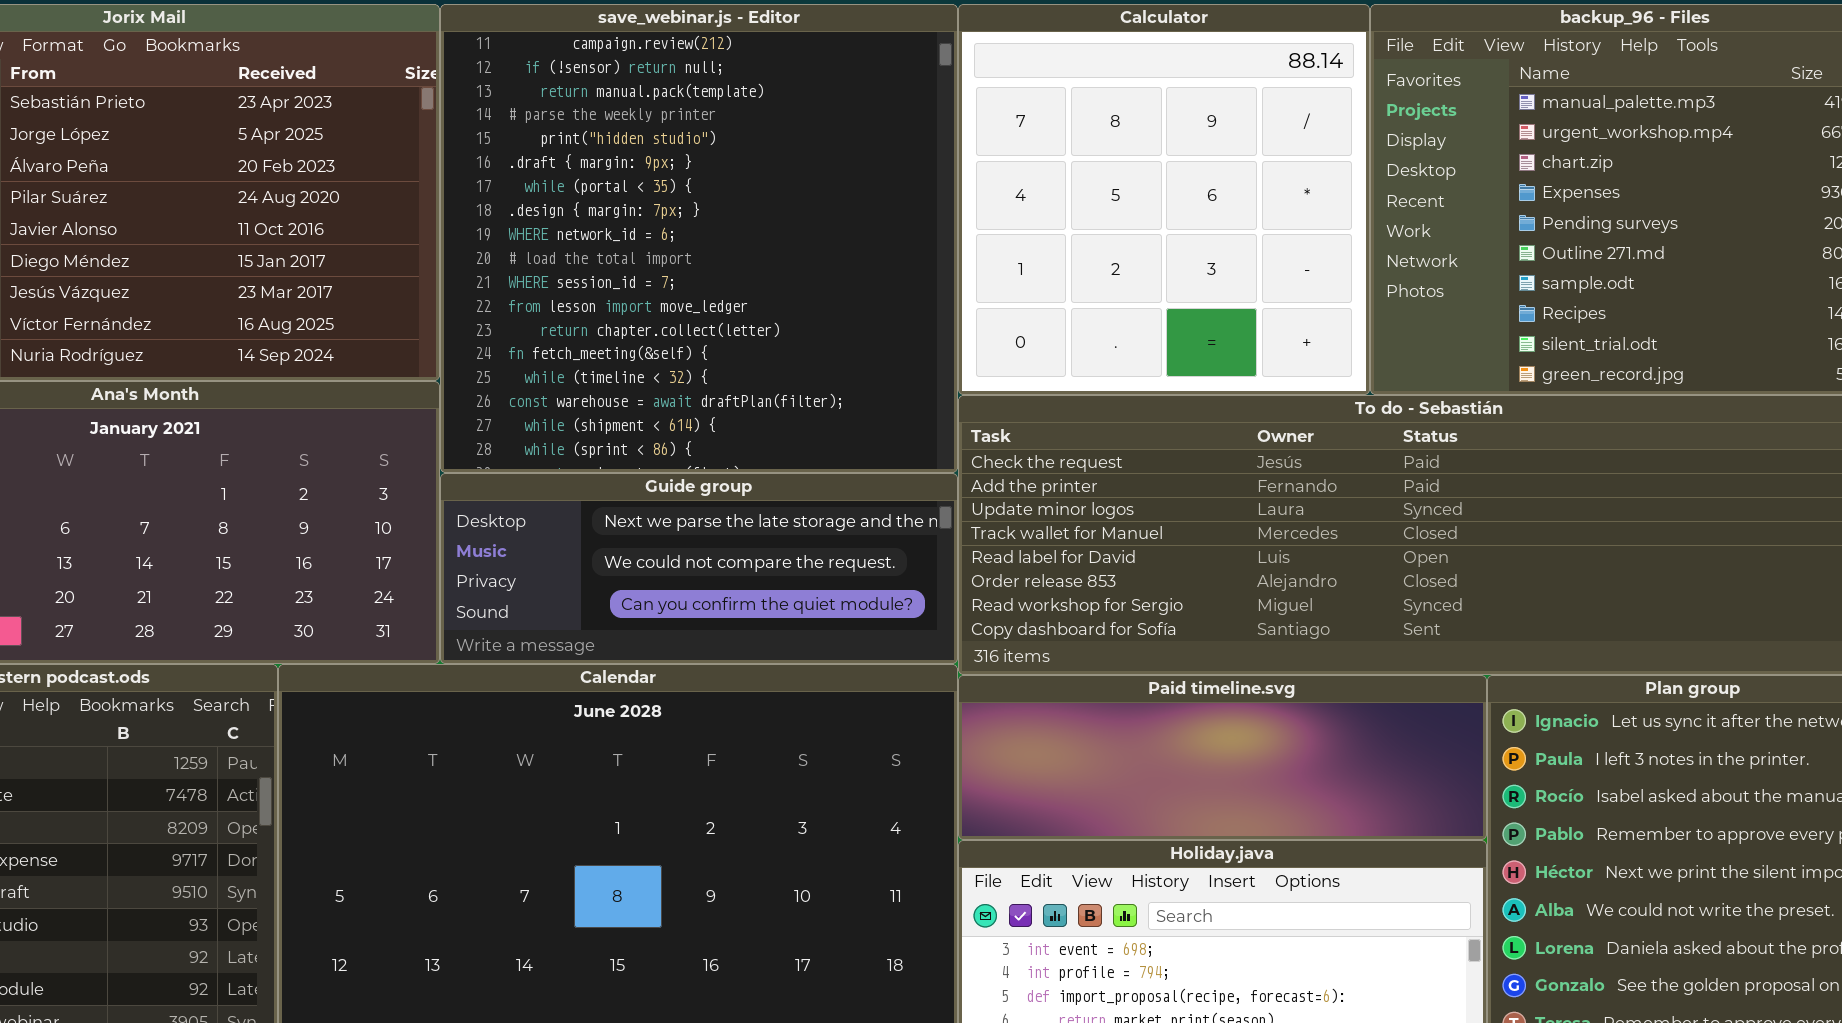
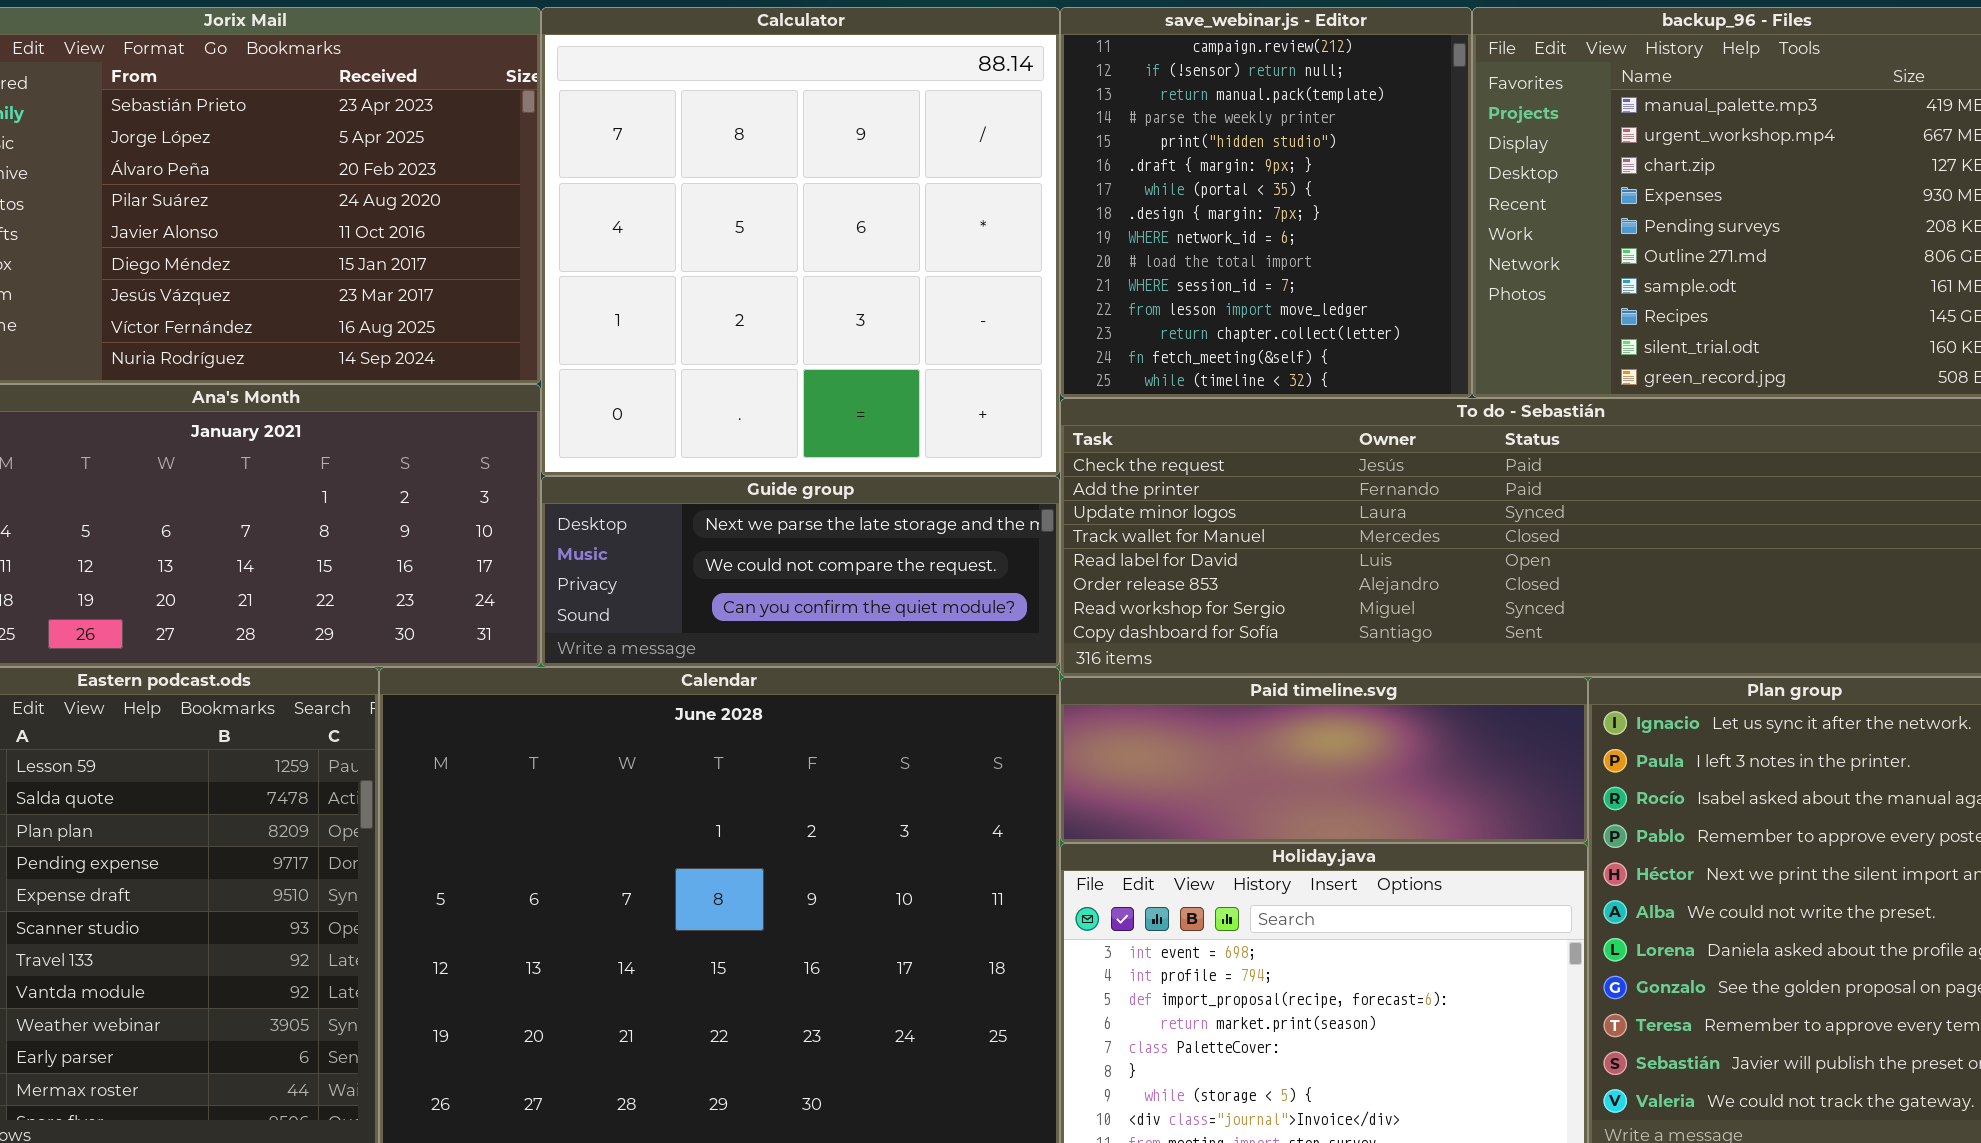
save_webinar.js - Editor: [440,4,958,473] -> [1060,7,1472,398], moved, resized
Calculator: [958,4,1370,395] -> [541,7,1060,476], moved, resized

